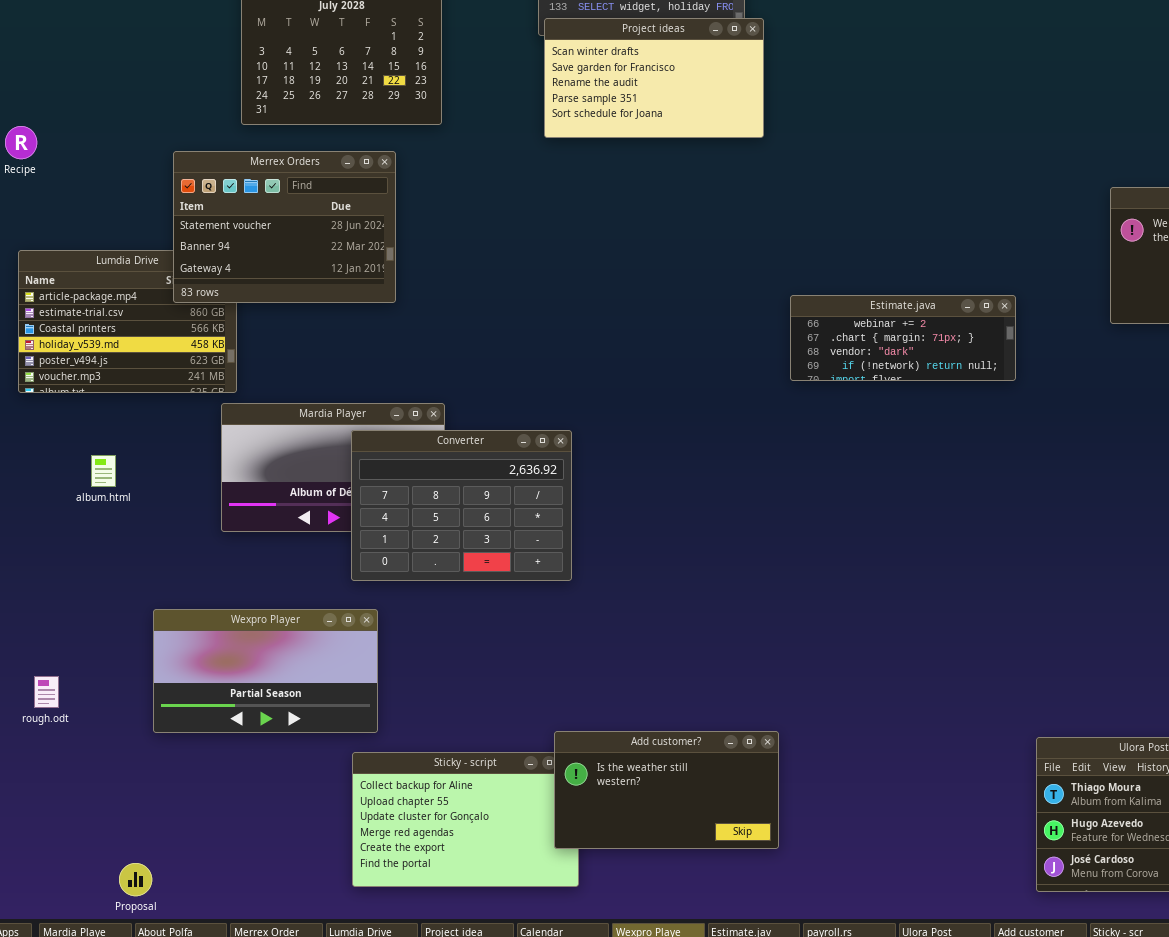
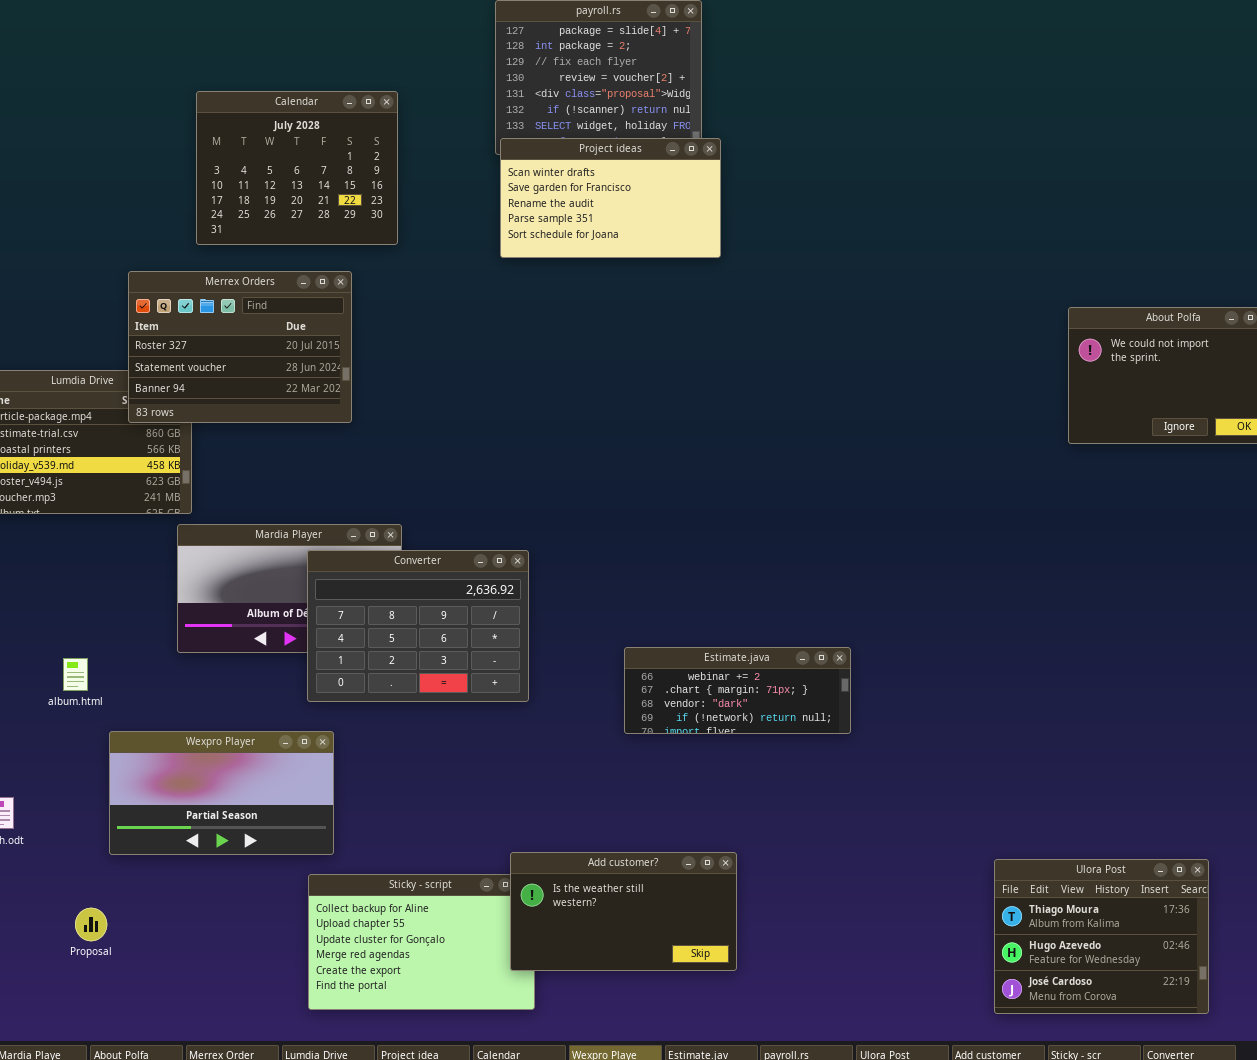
Merrex Orders: [173,151,396,303] -> [128,271,352,423], scrolled up 1 row
Estimate.java: [790,295,1016,381] -> [624,647,851,734], moved
album.html: [91,455,116,487] -> [63,658,88,691], moved
Proposal: [119,863,152,896] -> [75,908,107,941], moved

